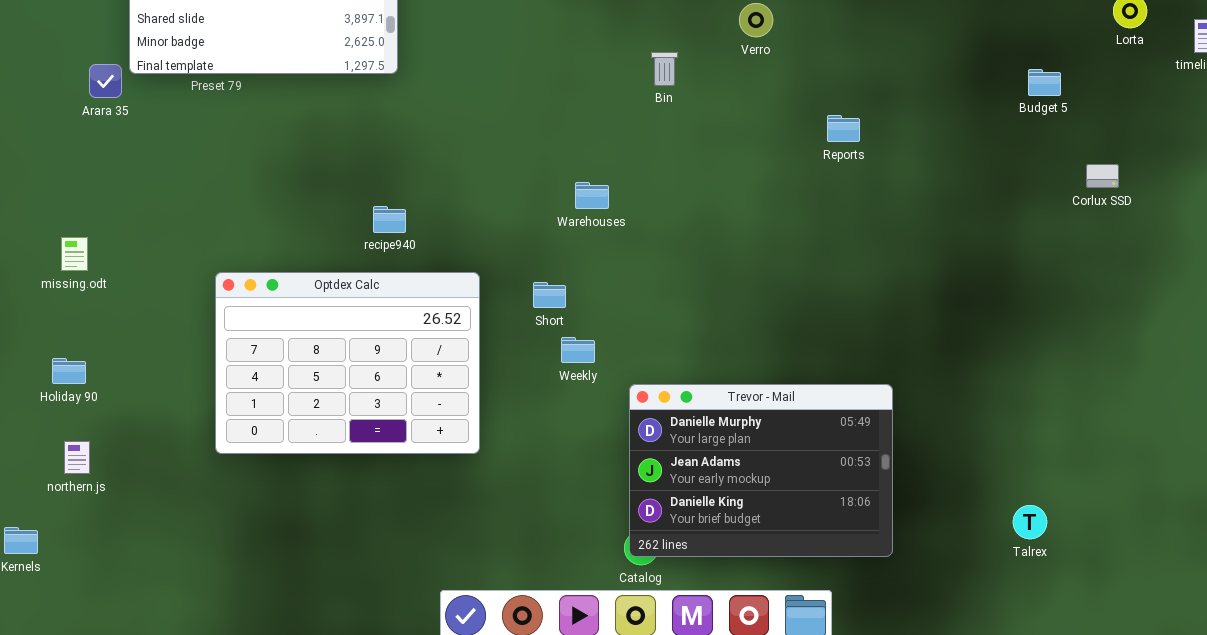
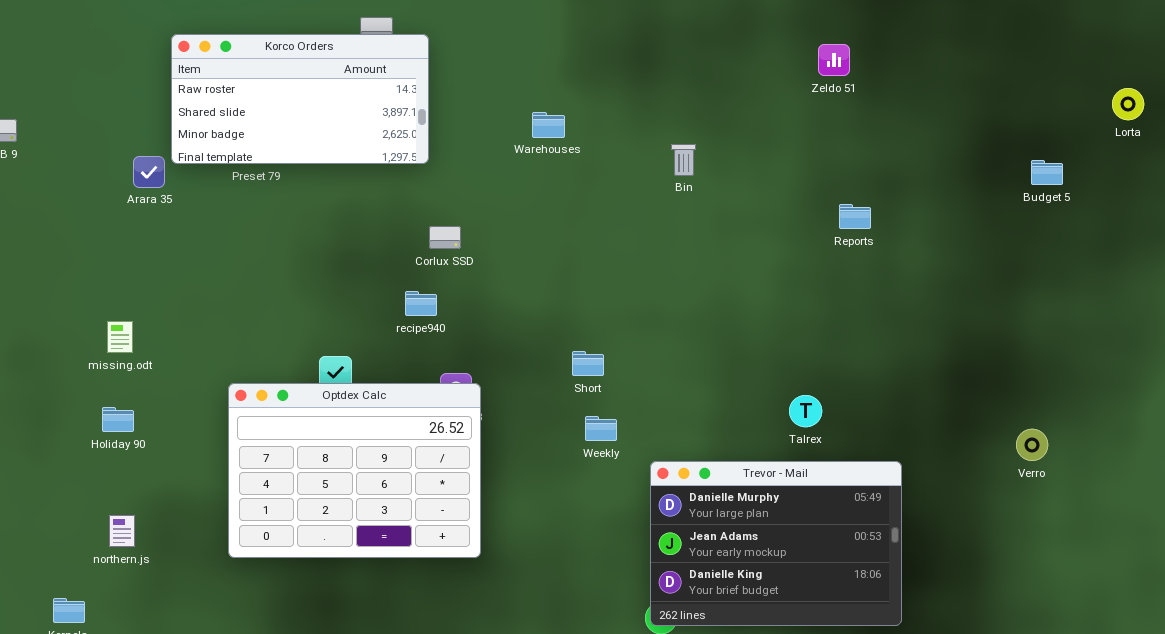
Verro: [739,3,773,37] -> [1016,429,1048,461], moved
Corlux SSD: [1086,164,1119,188] -> [429,226,461,249], moved
Warehouses: [575,182,609,209] -> [532,112,565,138], moved
Optdex Calc: [215,272,480,454] -> [228,383,481,558], moved
Short: [533,282,566,308] -> [572,351,604,376], moved
Holiday 90: [52,358,86,384] -> [102,407,134,432], moved
Talrex: [1013,505,1047,539] -> [789,395,822,427], moved

